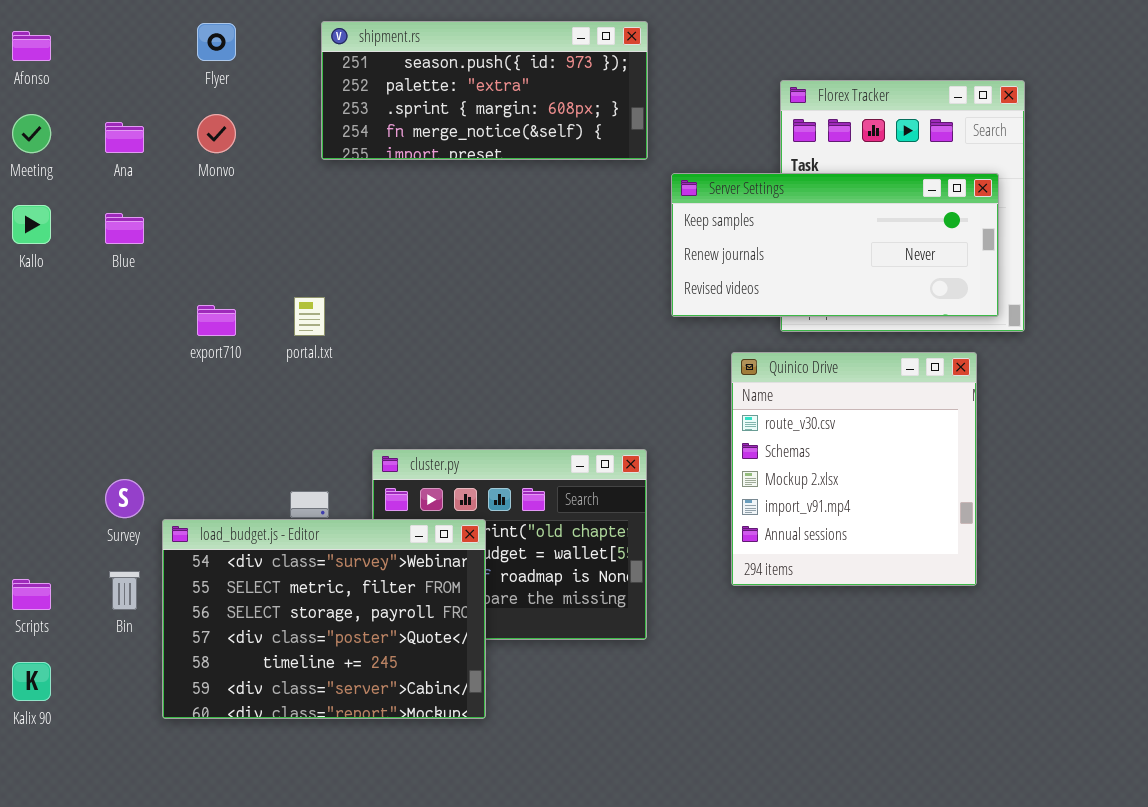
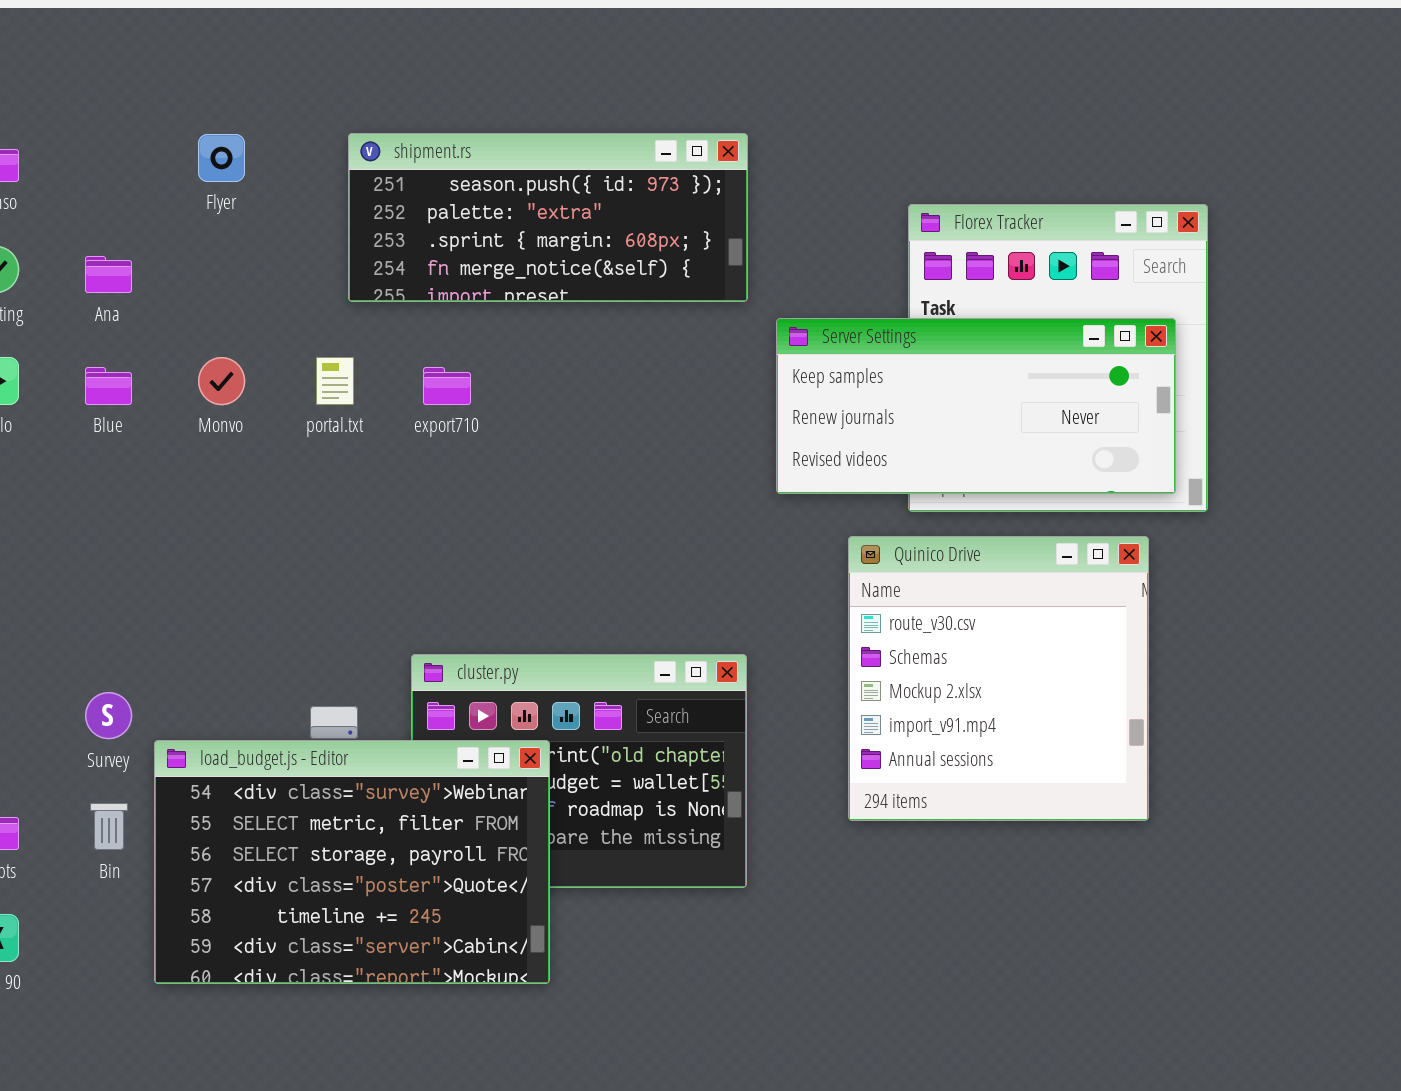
Monvo: [197,114,236,153] -> [198,357,245,405], moved
portal.txt: [294,297,325,336] -> [316,357,354,405], moved
export710: [197,305,236,336] -> [423,367,471,405], moved

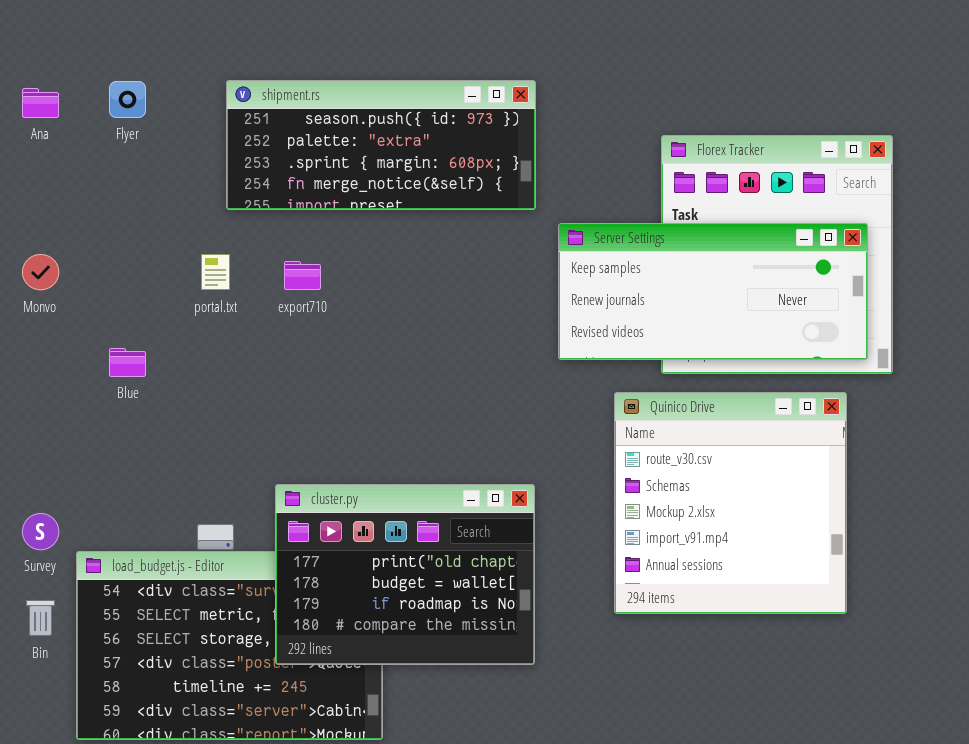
Ana: [85,256,132,293] -> [22,88,59,118], moved
Monvo: [198,357,245,405] -> [22,254,59,290], moved
Blue: [85,367,132,405] -> [109,348,146,377], moved
cluster.py: [411,654,747,888] -> [275,484,535,665], raised

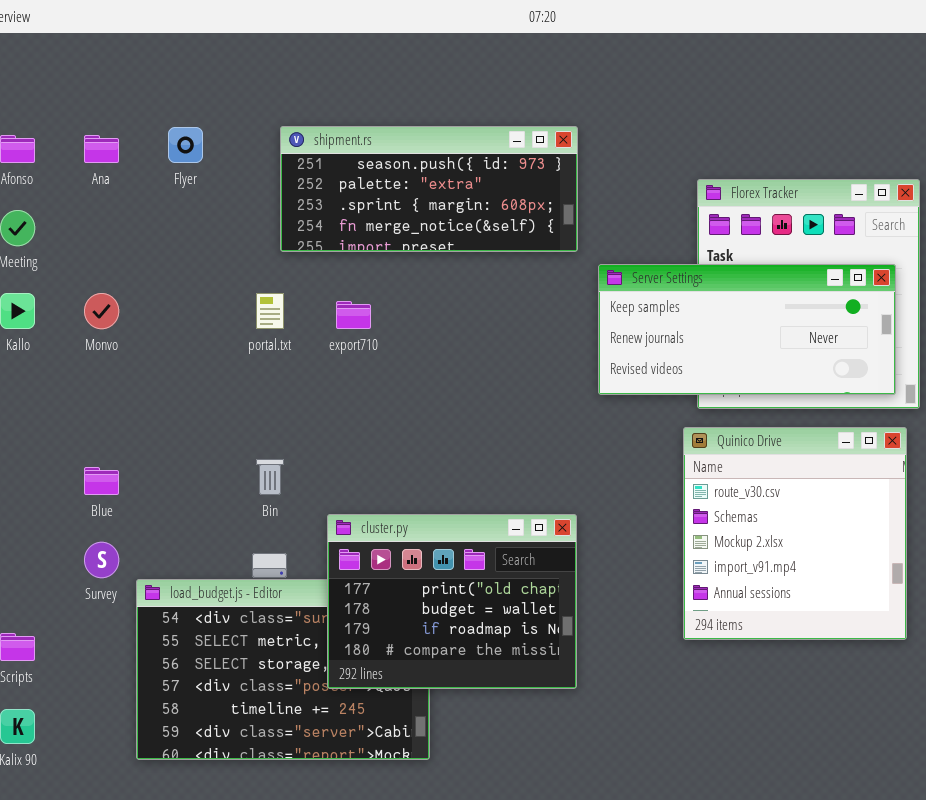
Blue: [109,348,146,377] -> [84,467,119,495], moved
Quinico Drive: [614,392,847,614] -> [683,427,907,640], moved
Bin: [26,600,55,636] -> [256,459,284,495], moved

